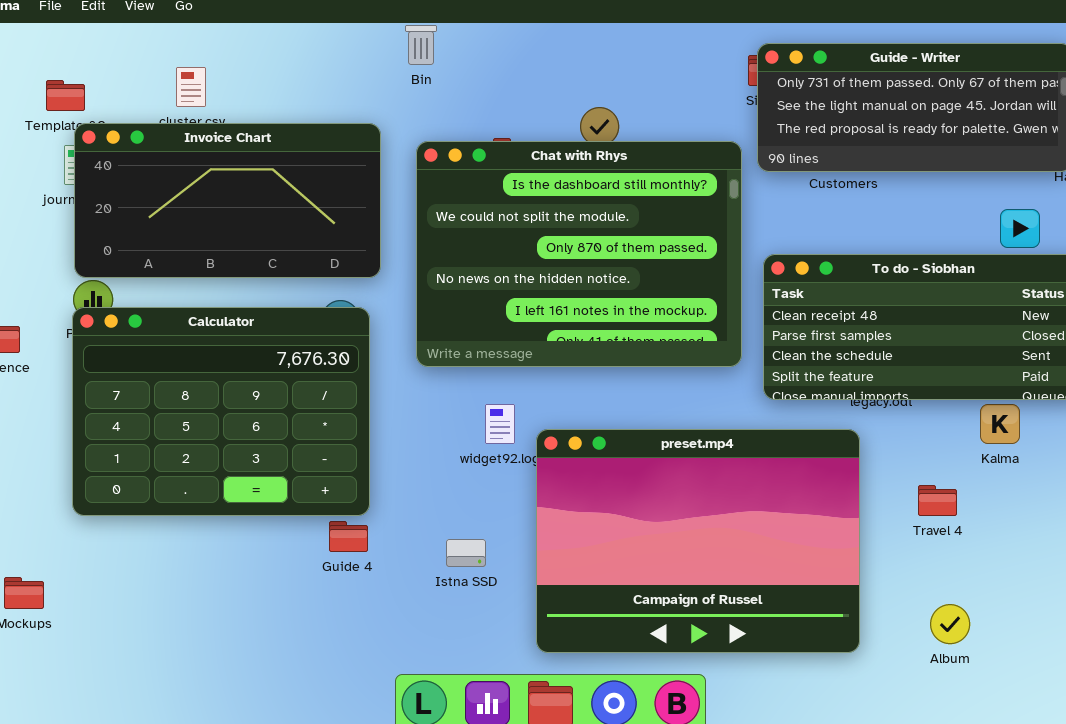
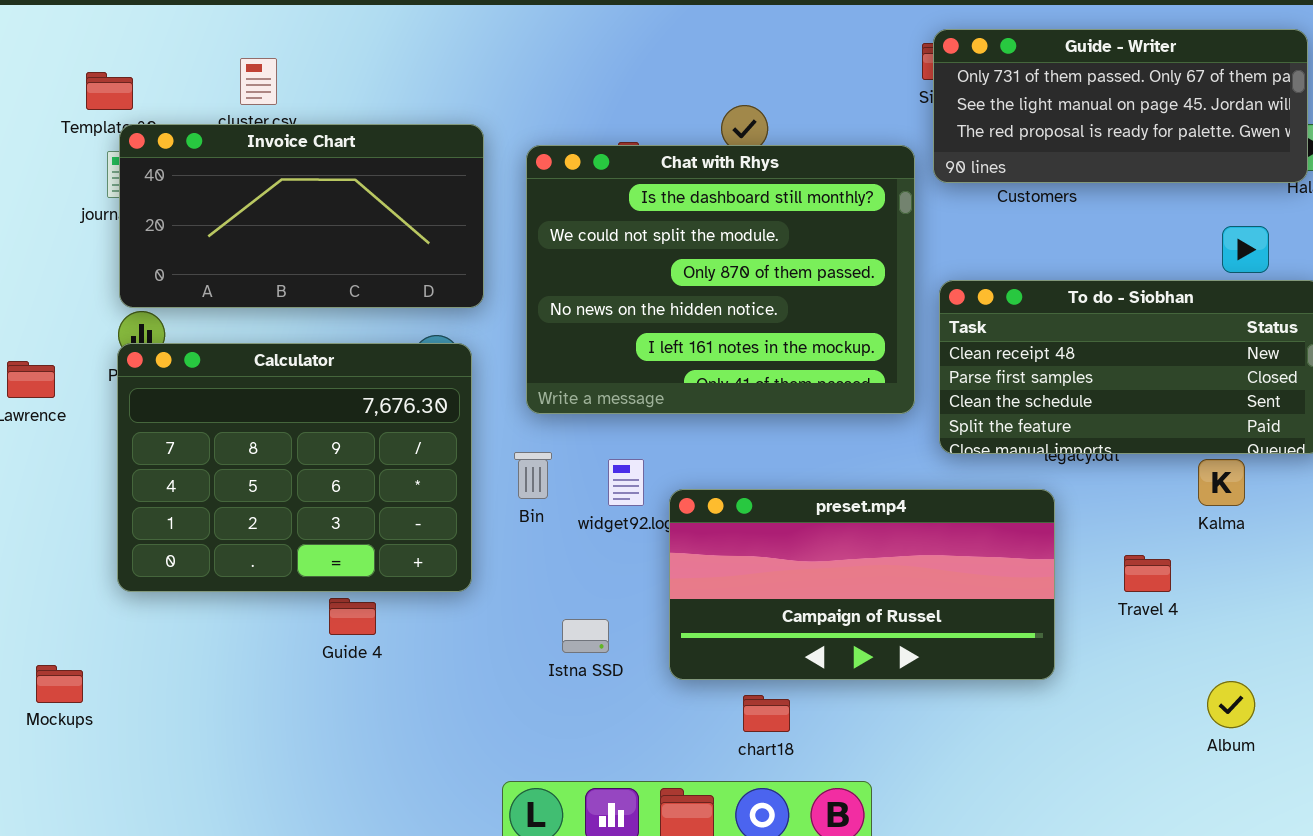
Bin: [405,25,437,65] -> [514,452,552,499], moved
preset.mp4: [536,429,860,653] -> [669,489,1055,680], resized
Guide 4: [329,521,368,552] -> [329,598,376,635], moved
Album: [930,604,970,644] -> [1207,681,1255,728], moved

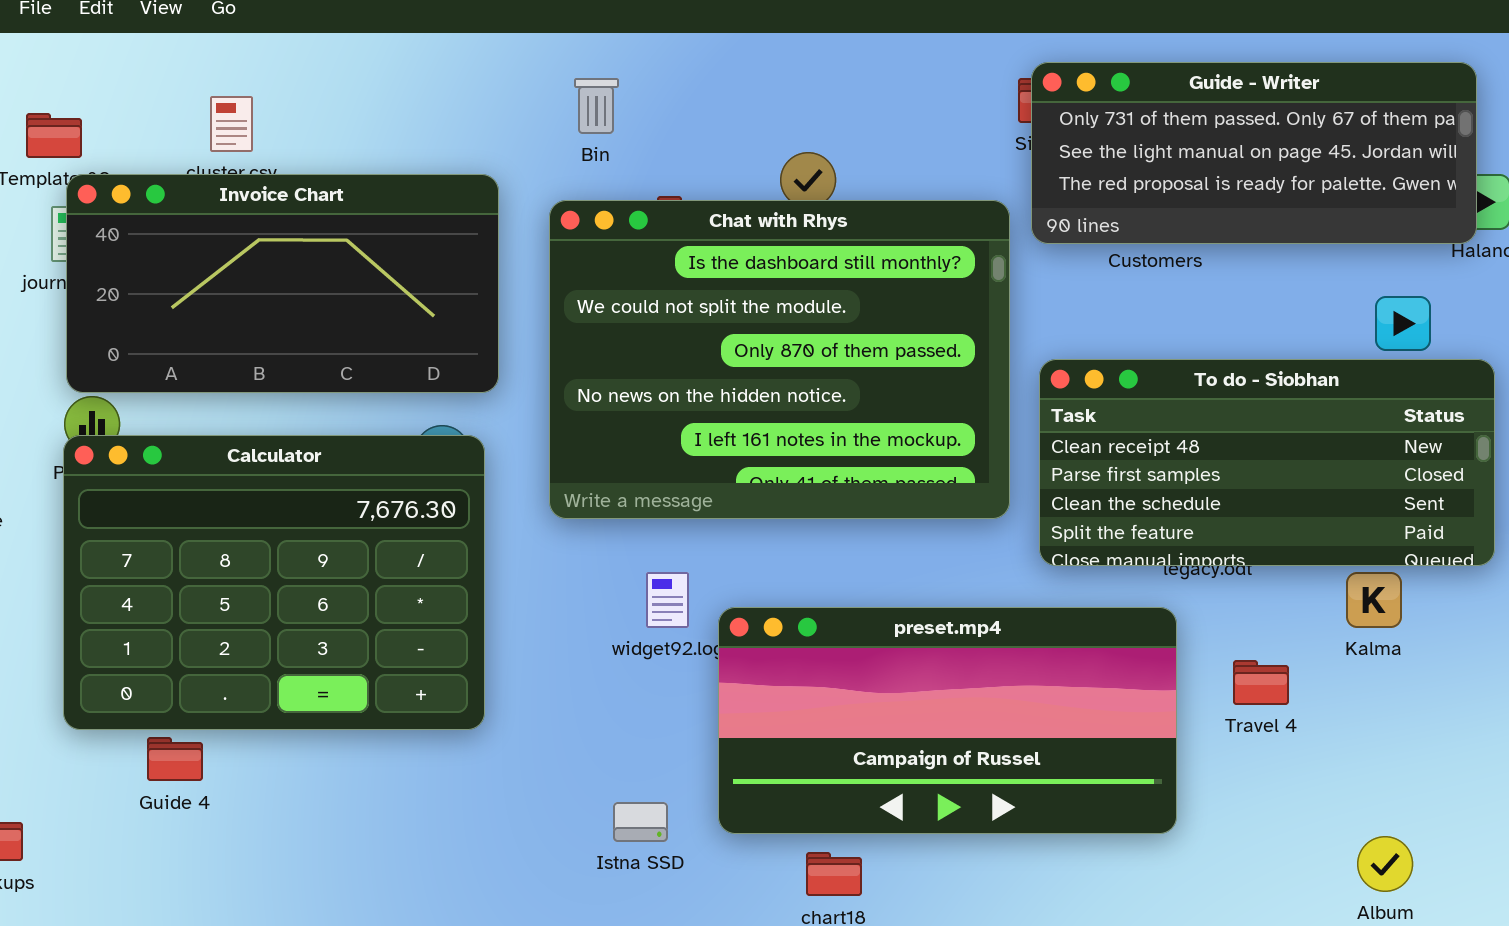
Bin: [514,452,552,499] -> [574,78,619,134], moved
Travel 4: [1124,555,1171,592] -> [1233,660,1289,705], moved
Guide 4: [329,598,376,635] -> [147,737,203,781], moved
Istna SSD: [562,619,609,653] -> [613,802,668,842], moved

